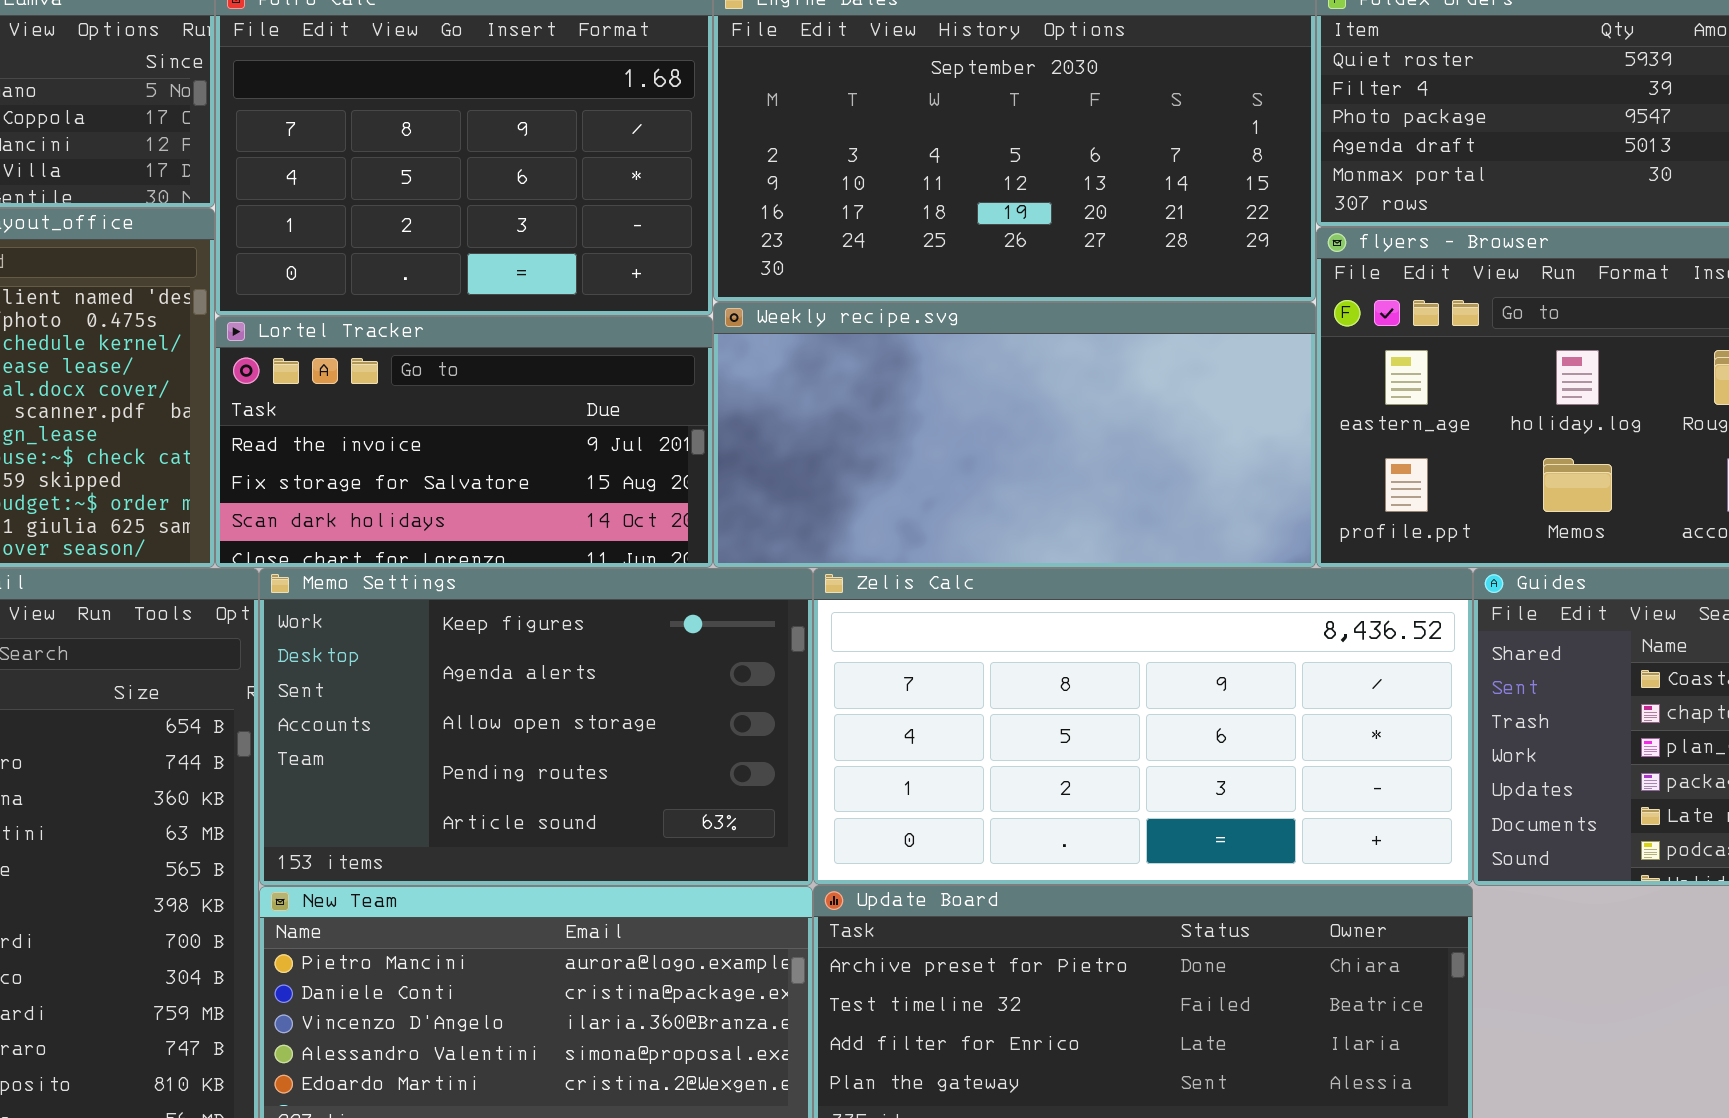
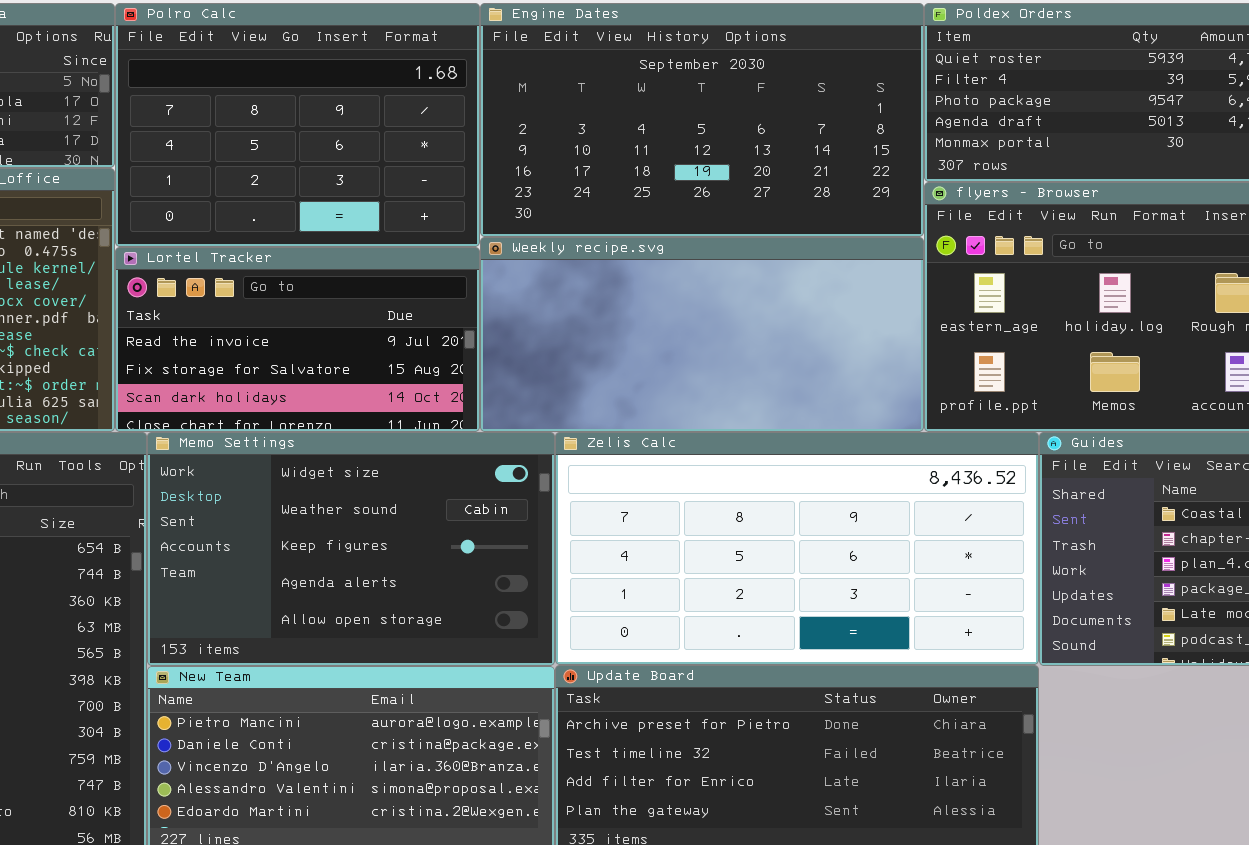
Memo Settings: [259,568,813,886] -> [147,432,555,666], scrolled up 2 rows

